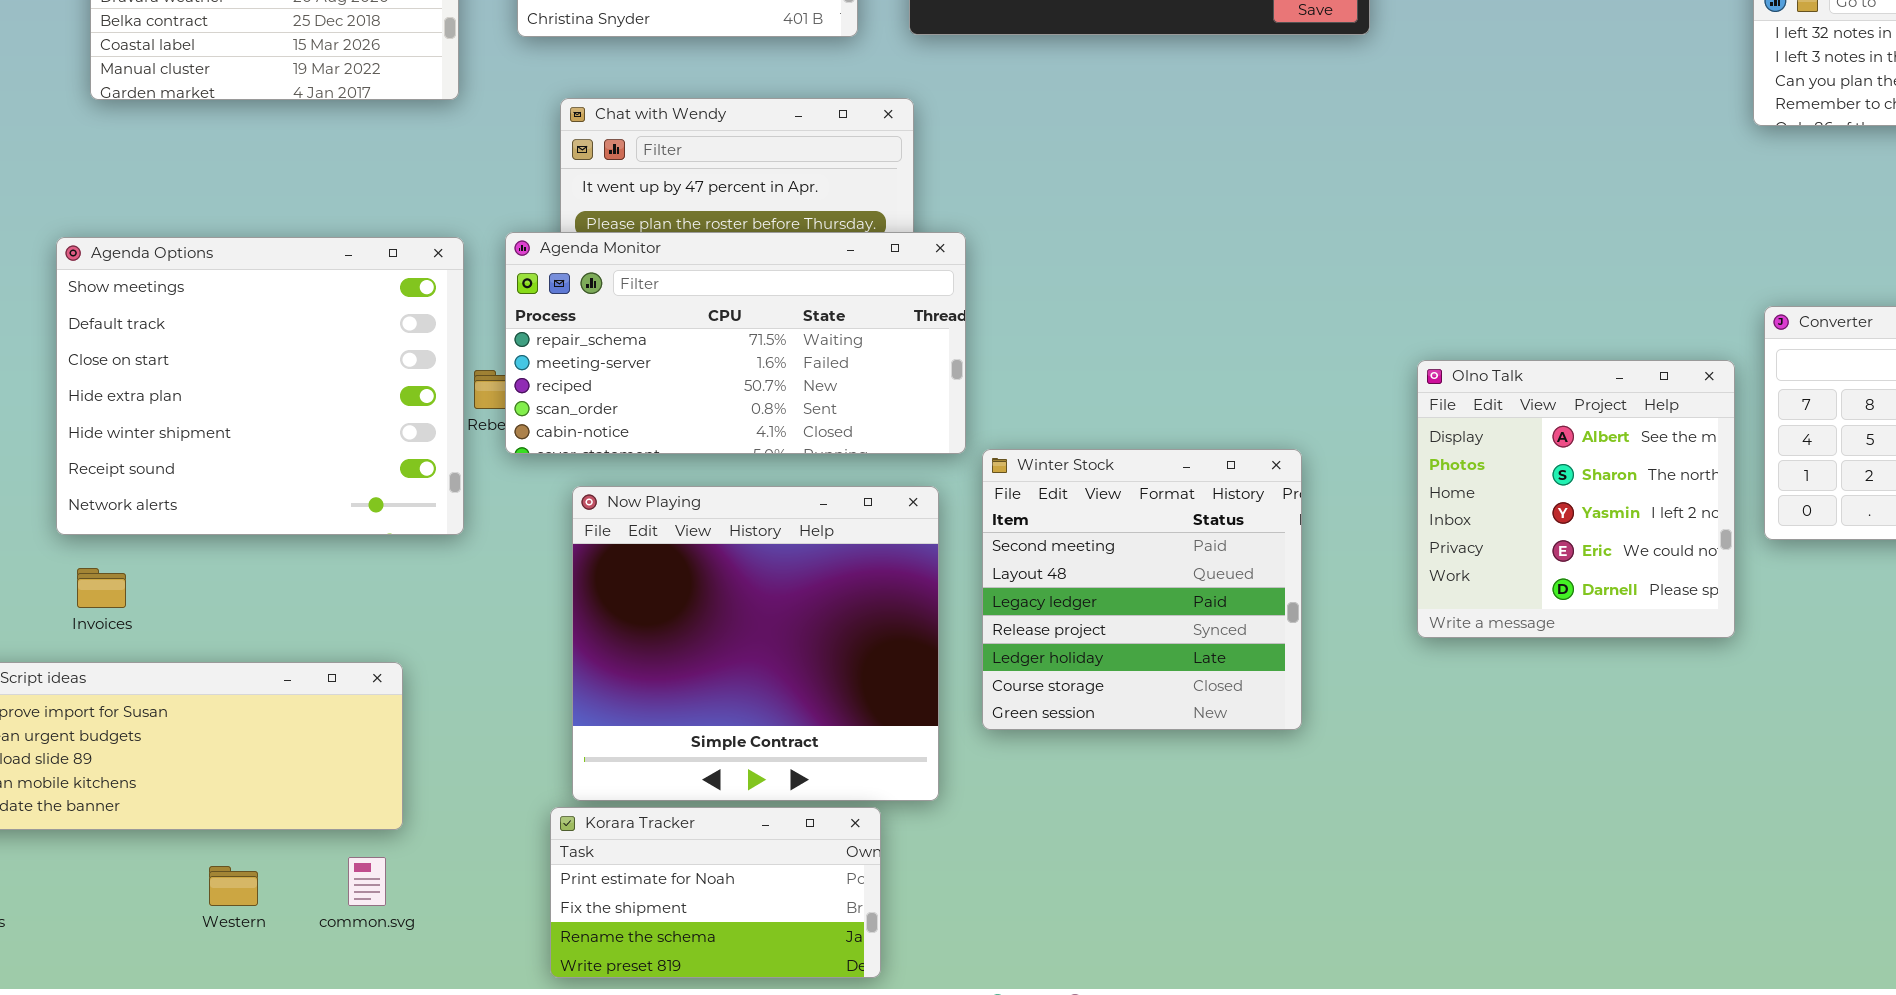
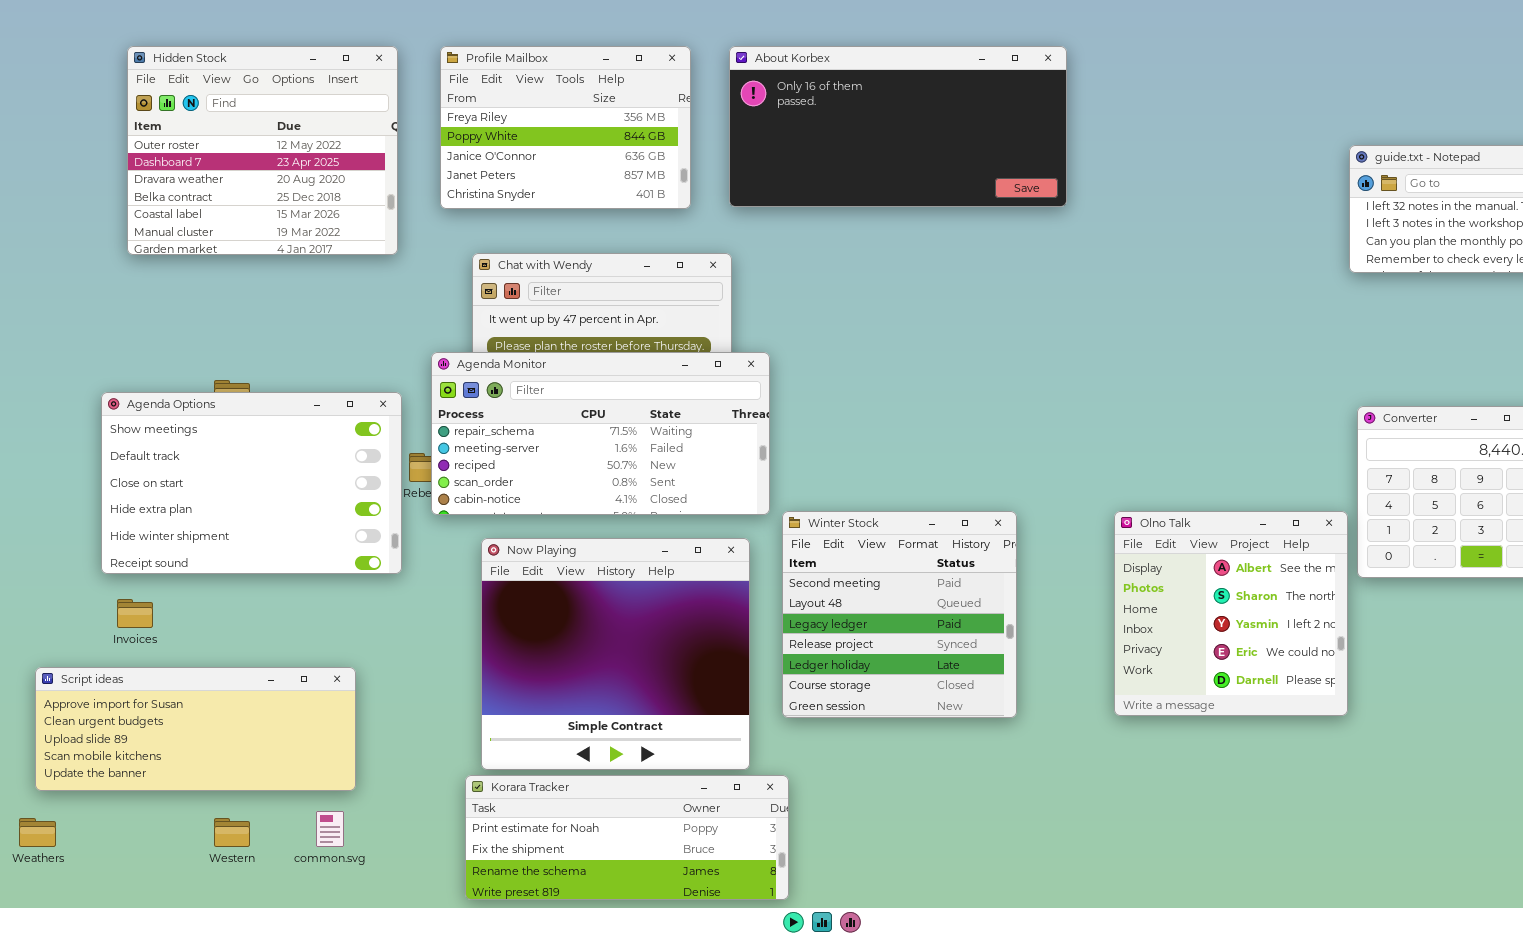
Agenda Options: [56,237,464,535] -> [101,392,402,574], resized
Olno Talk: [1417,360,1735,638] -> [1114,511,1348,716], moved
Korara Tracker: [550,807,881,978] -> [465,775,789,900], resized

